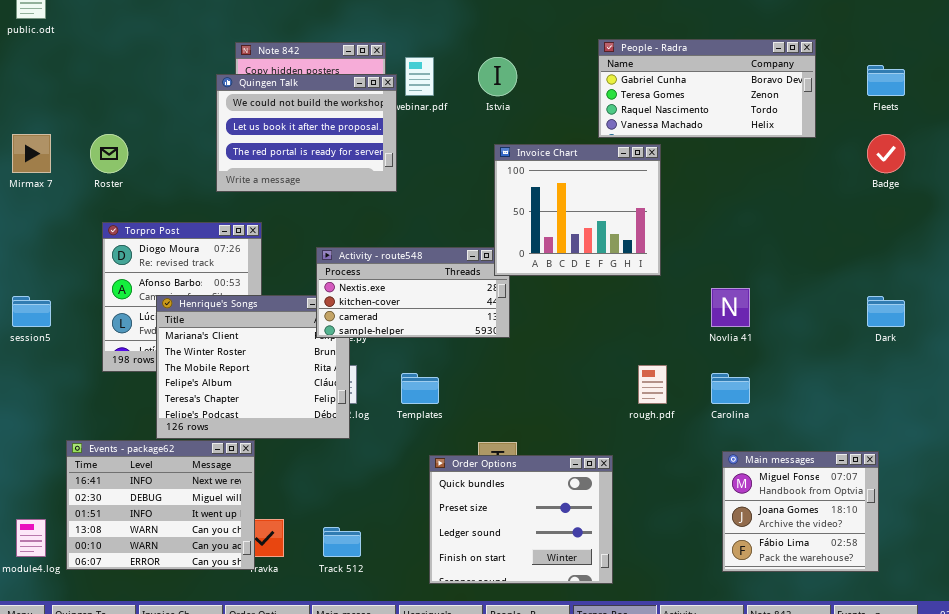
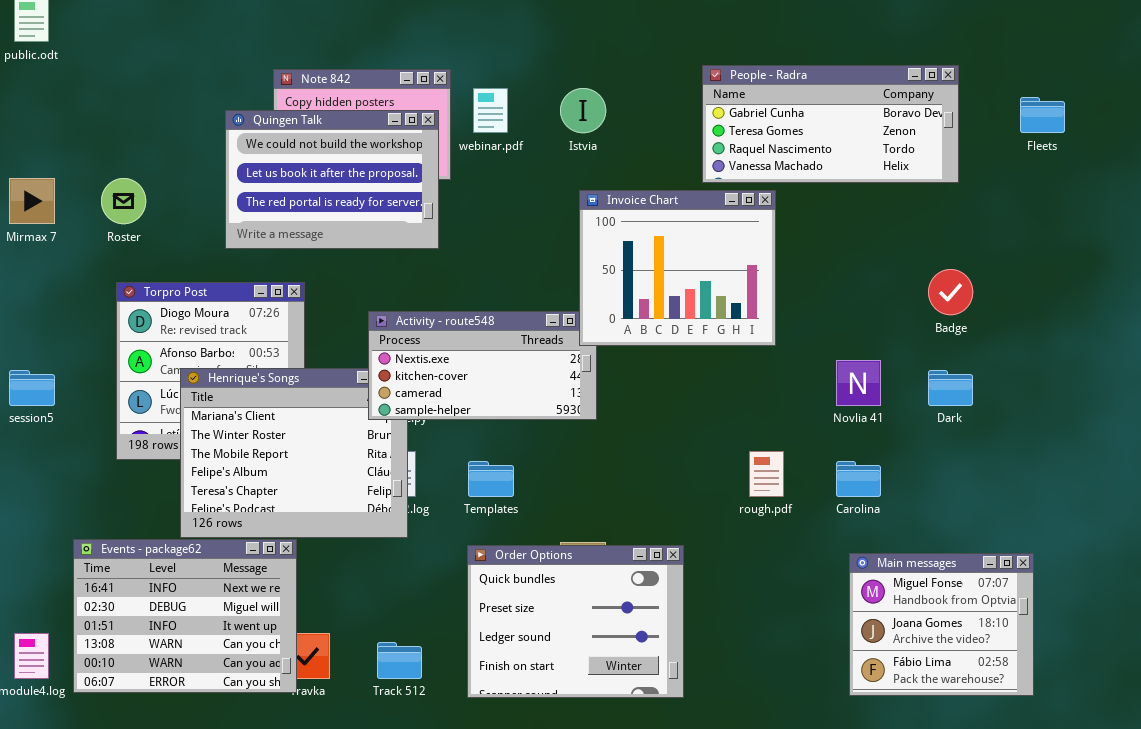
Quingen Talk: [216,74,397,192] -> [225,110,439,249], moved
Badge: [867,134,905,173] -> [928,269,973,315], moved
Dark: [867,296,905,327] -> [928,370,973,406], moved
Order Options: [429,455,613,584] -> [467,545,684,698], moved

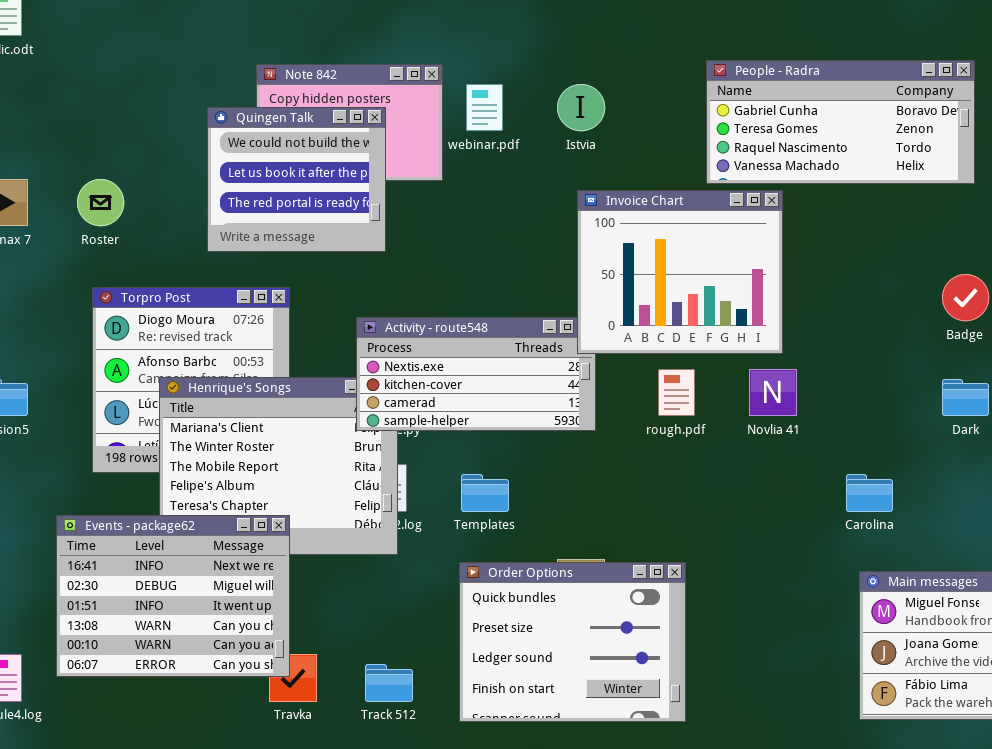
Quingen Talk: [225,110,439,249] -> [207,107,386,252], resized
Novlia 41: [836,360,881,406] -> [749,369,797,416], moved
rough.pdf: [749,451,784,497] -> [658,369,695,416], moved
Events - package62: [73,539,297,693] -> [56,515,290,677], moved

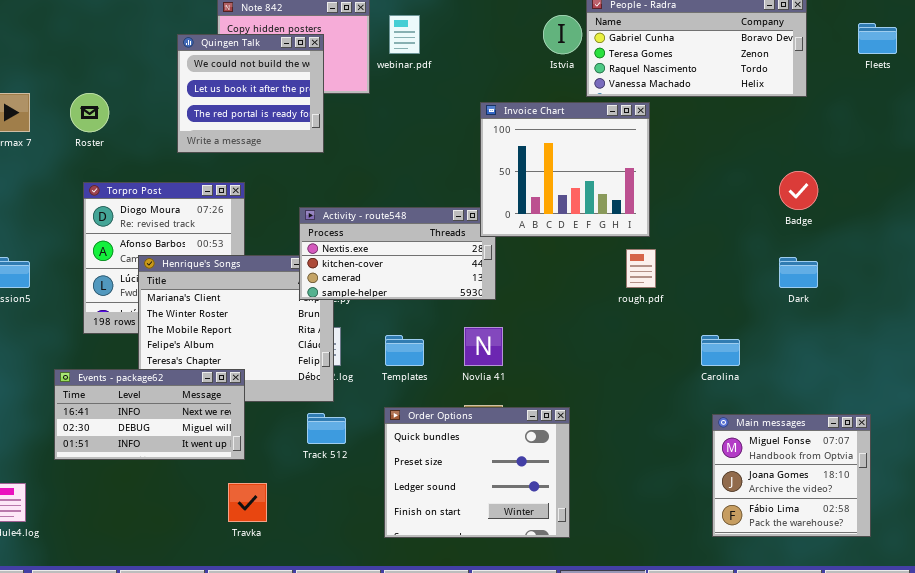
Istvia: [557,84,605,131] -> [543,15,582,54], moved
rough.pdf: [658,369,695,416] -> [626,249,656,288], moved
Novlia 41: [749,369,797,416] -> [464,327,503,366], moved
Events - package62: [56,515,290,677] -> [54,369,245,460], resized
Track 512: [365,664,413,702] -> [307,413,346,444], moved

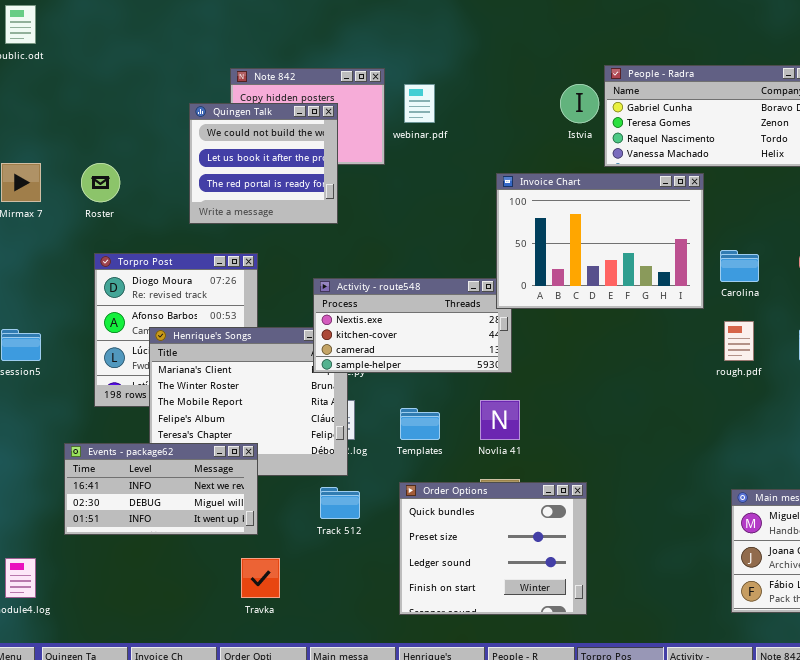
Invoice Chart: [480,102,650,237] -> [496,173,704,309], resized
rough.pdf: [626,249,656,288] -> [724,321,754,361], moved
Carolina: [701,335,740,366] -> [720,250,759,282], moved

